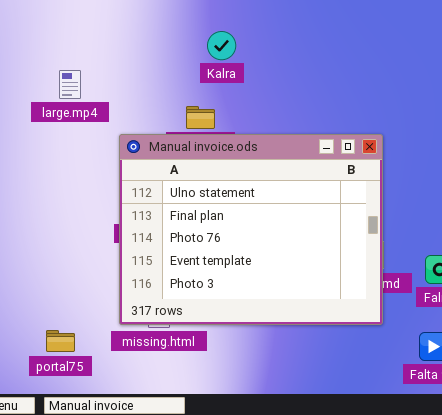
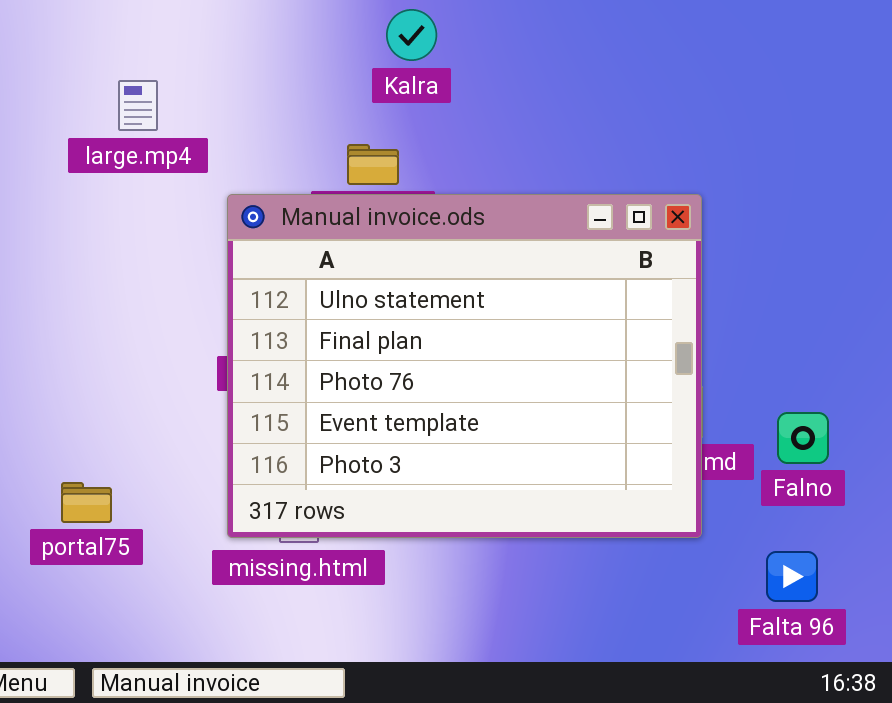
portal75: [46,330,75,352] -> [61,482,112,523], moved

